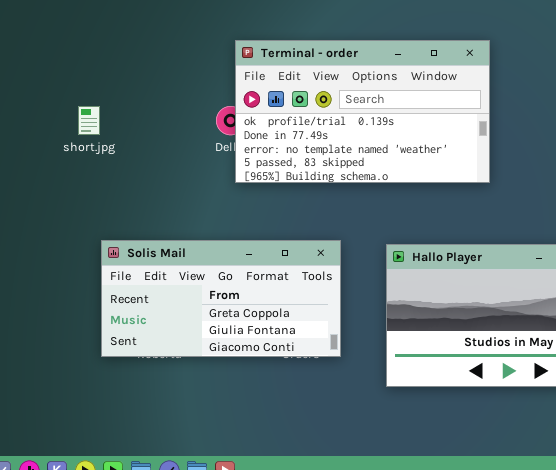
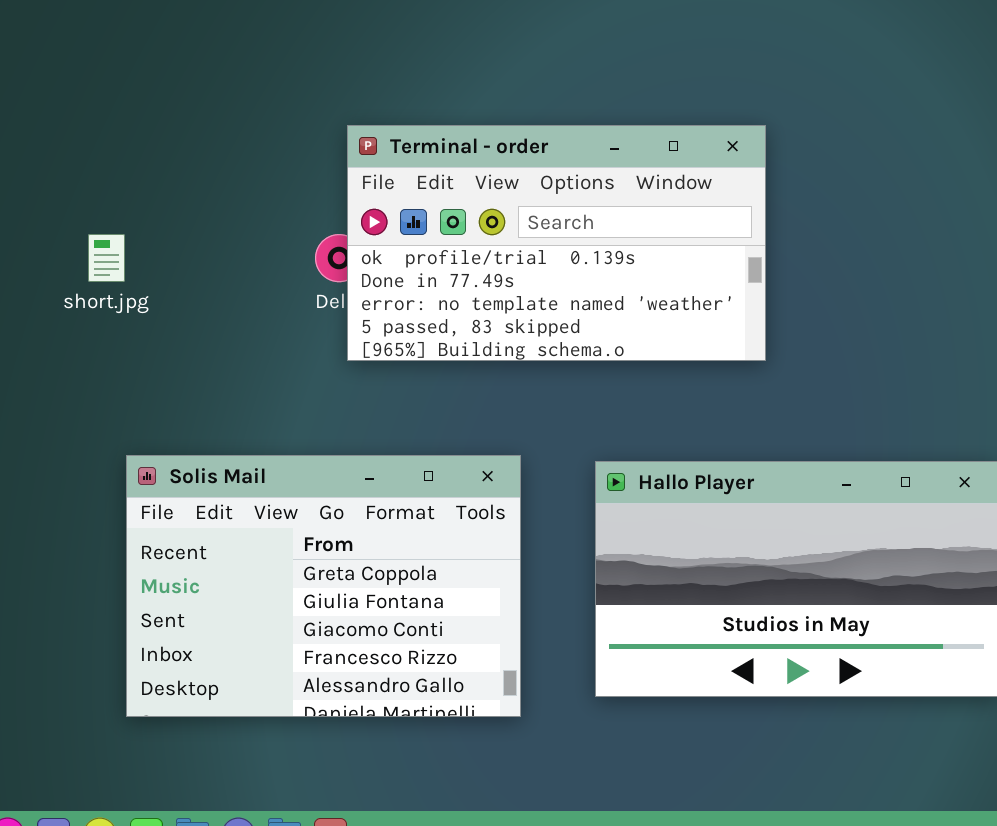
Solis Mail: [101,240,341,357] -> [126,455,521,717], resized

